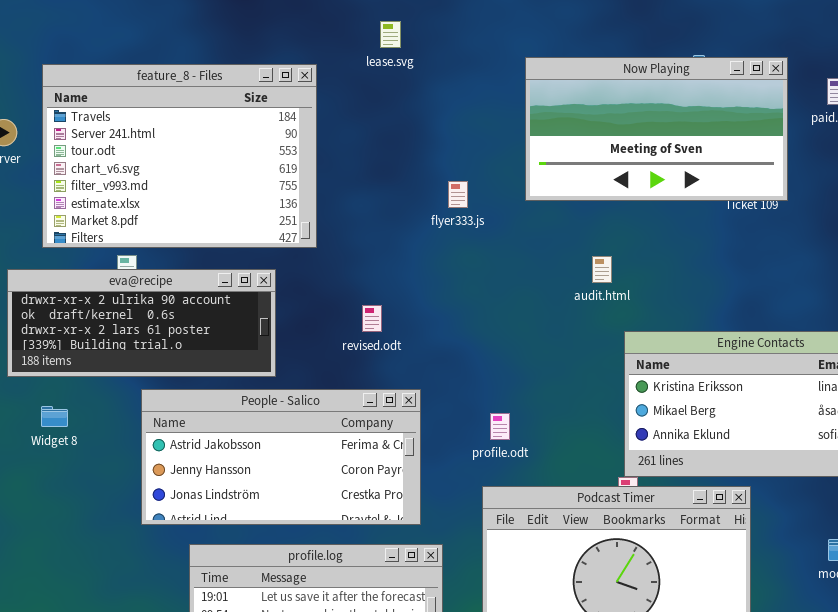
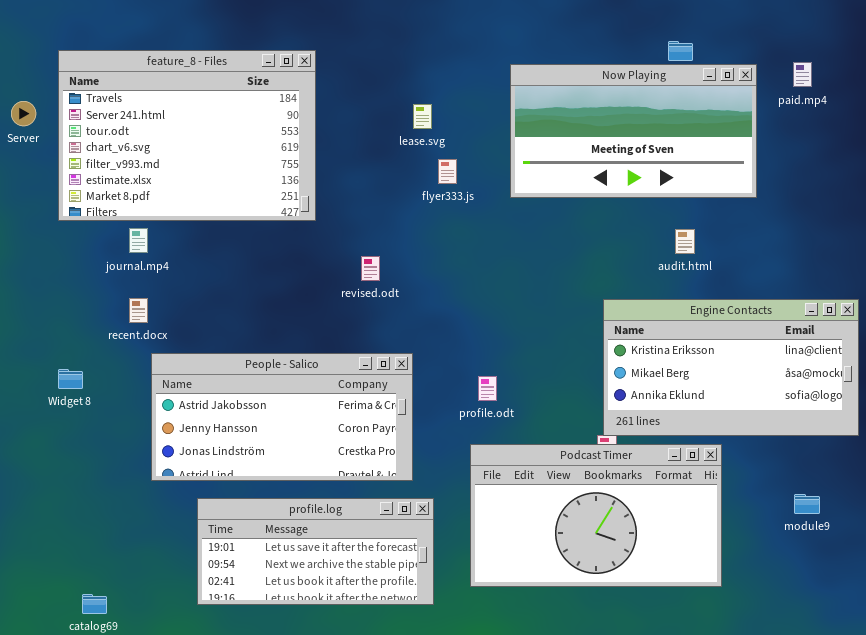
lease.svg: [380,21,401,48] -> [413,104,432,129], moved
Now Playing: [525,57,788,201] -> [510,64,757,198], moved
audit.html: [592,256,612,283] -> [675,229,695,254], moved
eva@recipe: [7,269,276,377] -> none, closed
revised.odt: [362,305,382,332] -> [361,256,380,281], moved

